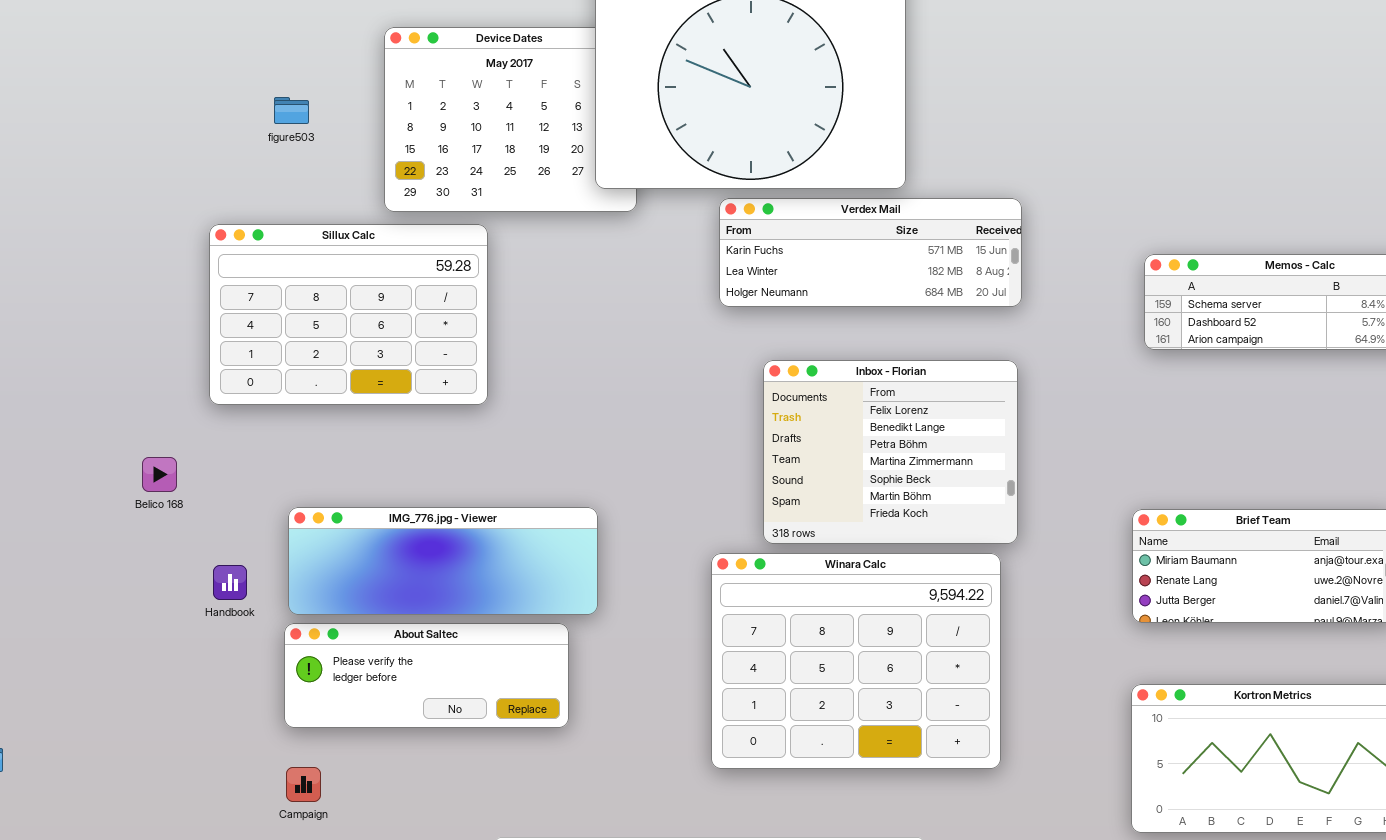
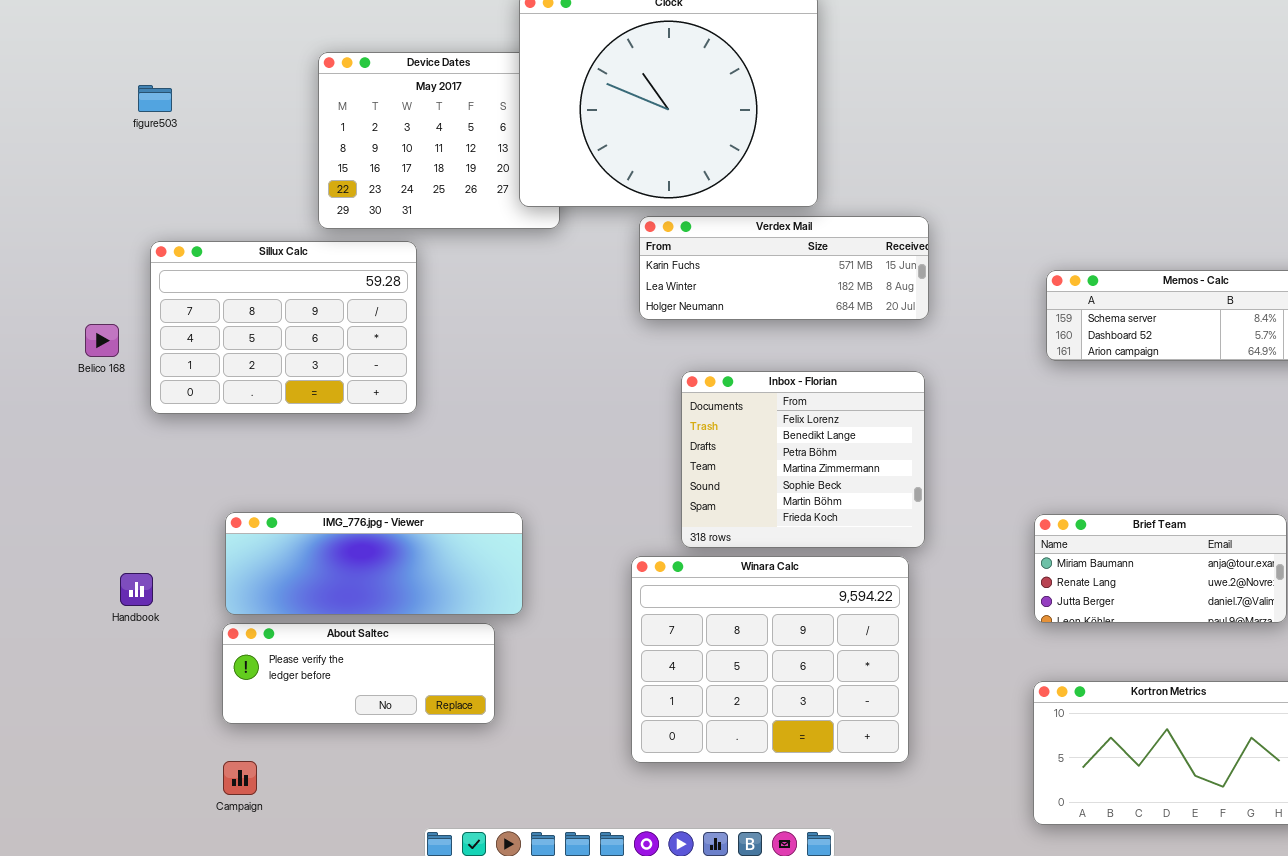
figure503: [274,97,309,124] -> [138,85,172,112], moved
Belico 168: [142,457,177,492] -> [85,324,119,357], moved
Handbook: [213,565,247,600] -> [120,573,153,606], moved

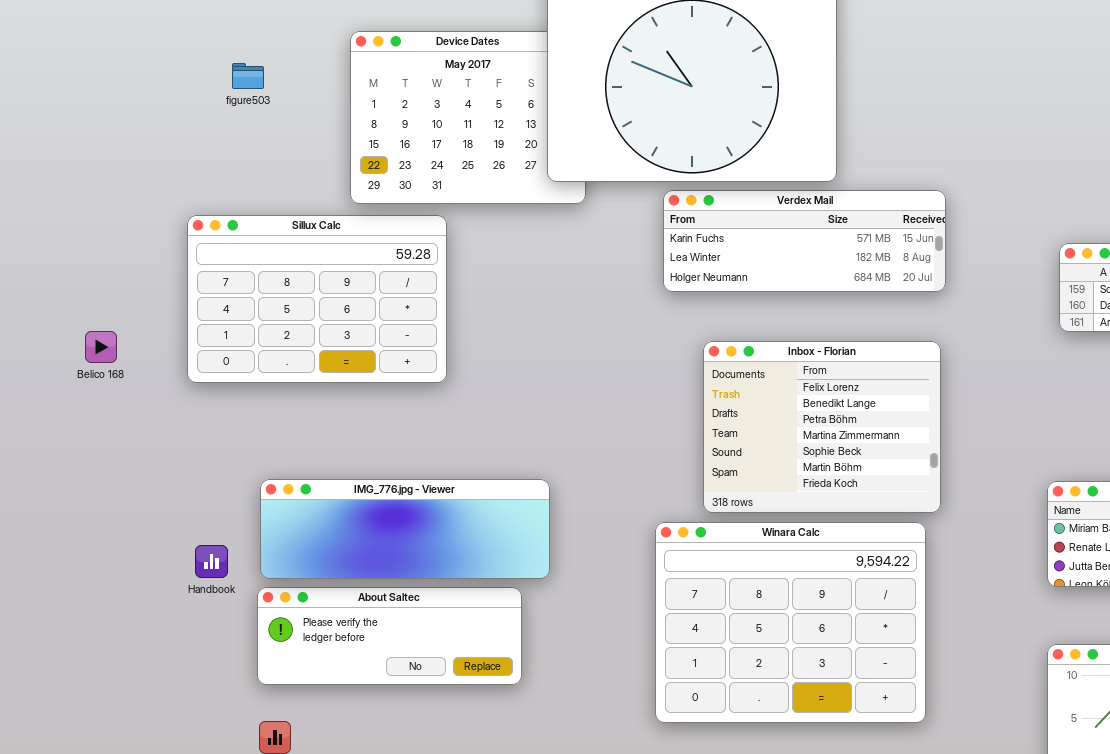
figure503: [138,85,172,112] -> [232,63,264,89], moved
Belico 168: [85,324,119,357] -> [85,331,117,363], moved
Handbook: [120,573,153,606] -> [195,545,228,578], moved

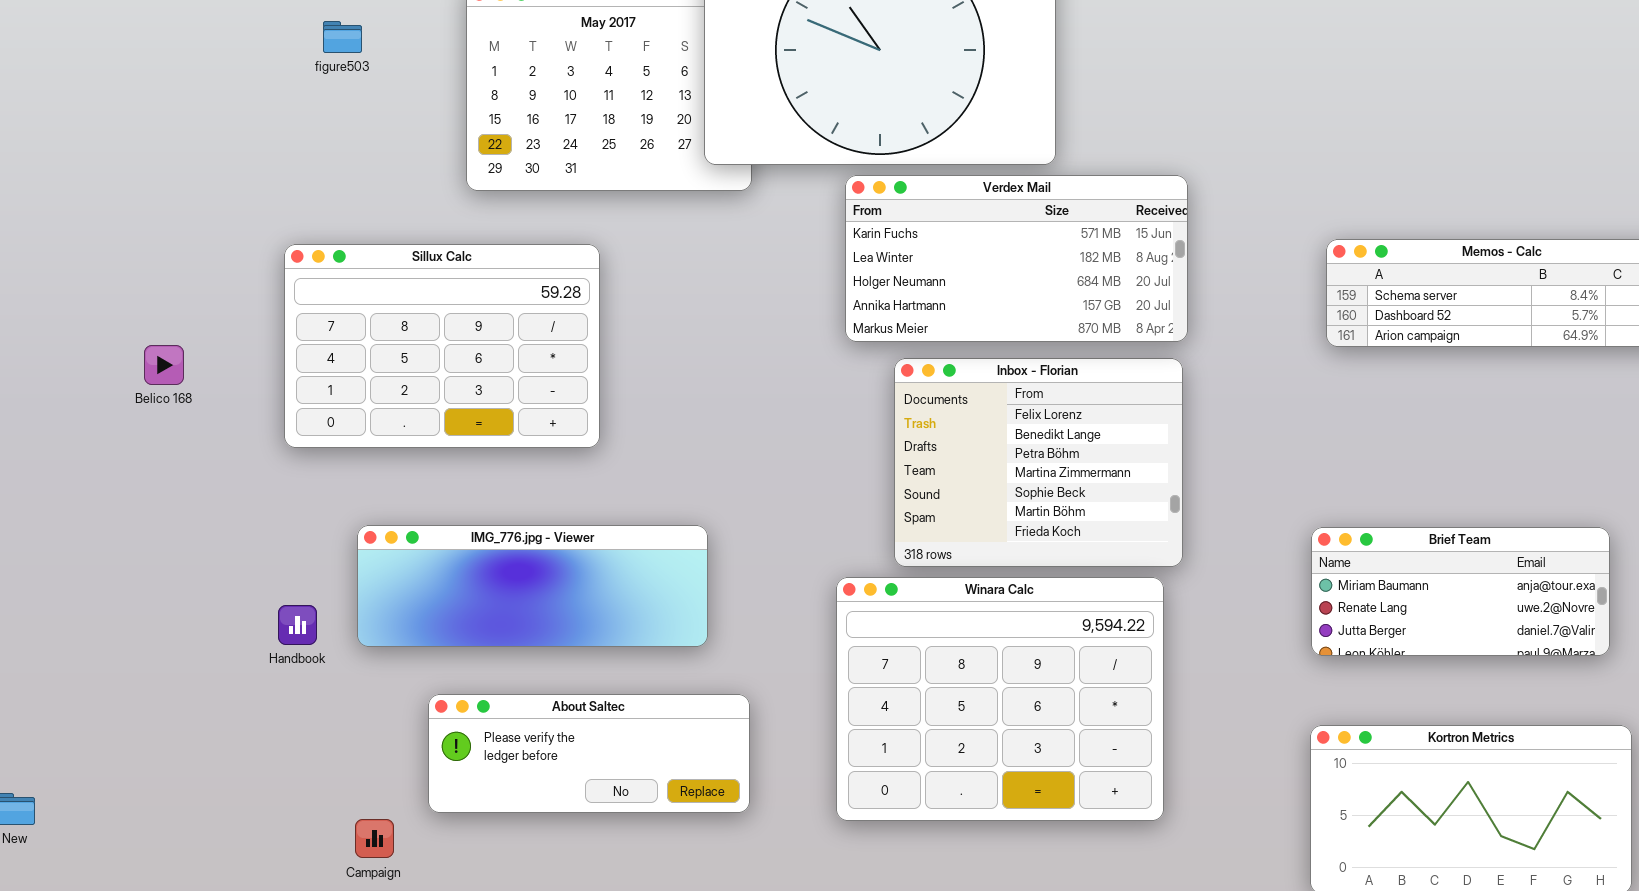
Verdex Mail: [663,190,946,292] -> [845,175,1188,342], resized
Sillux Calc: [187,215,447,383] -> [284,244,600,448], moved
About Saltec: [257,587,522,685] -> [428,694,750,813], moved

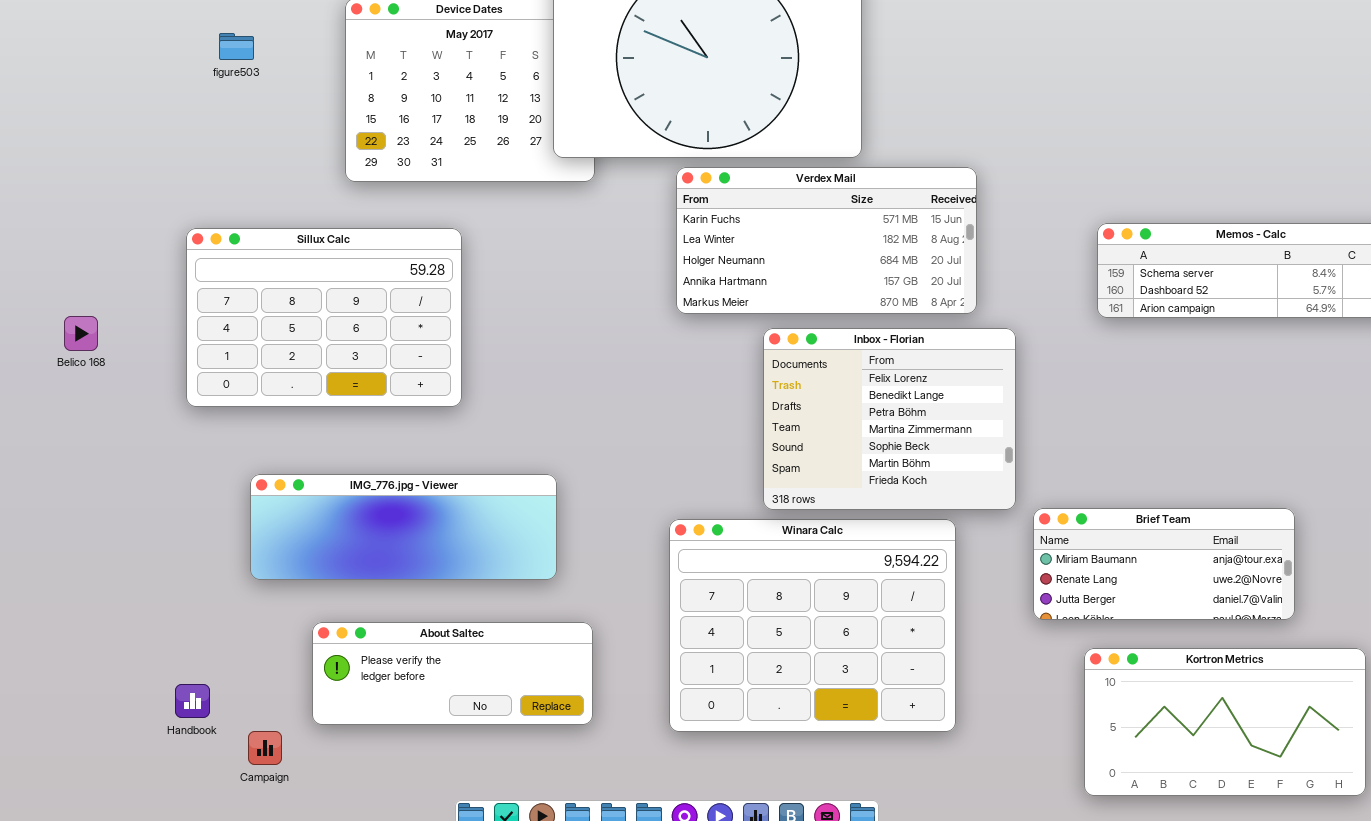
Inbox - Florian: [894,358,1183,567] -> [763,328,1016,510], moved
Brief Team: [1311,527,1610,656] -> [1033,508,1295,620], moved
Handbook: [278,605,317,645] -> [175,684,210,718], moved

